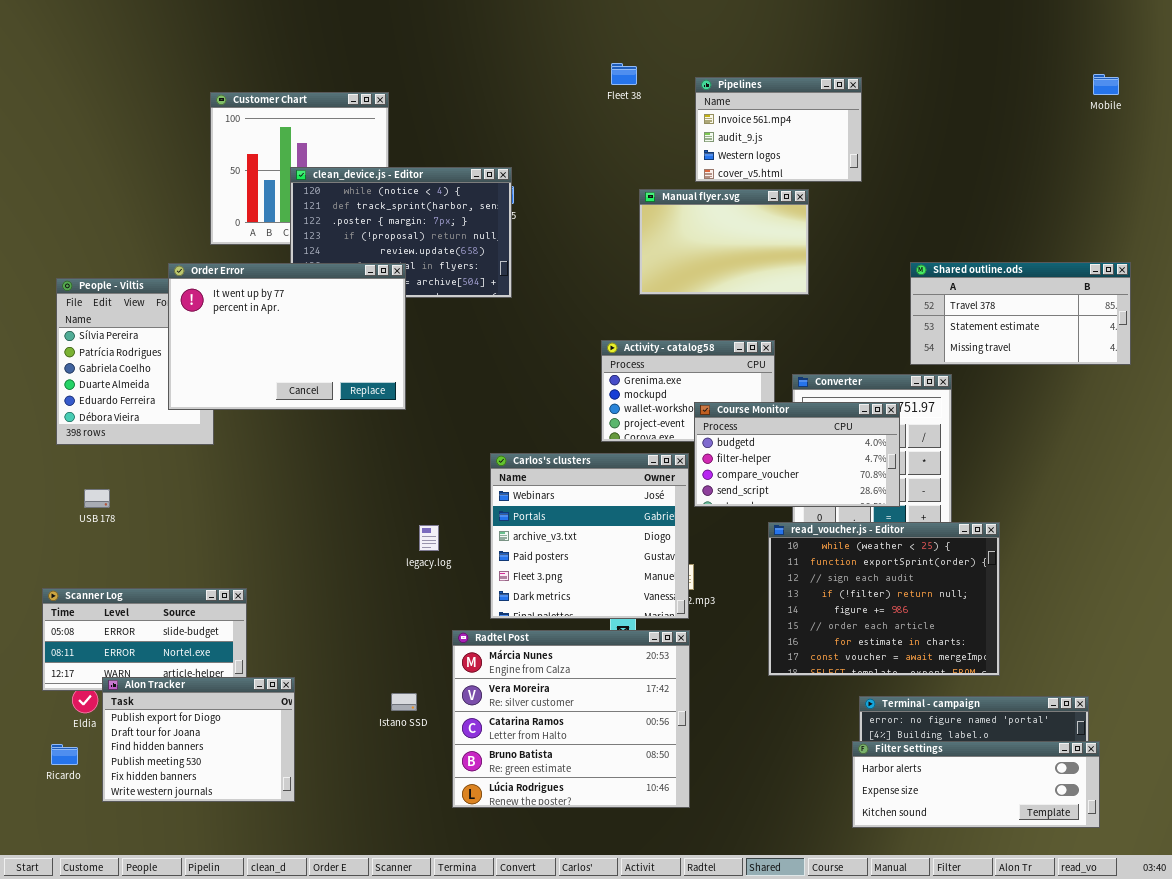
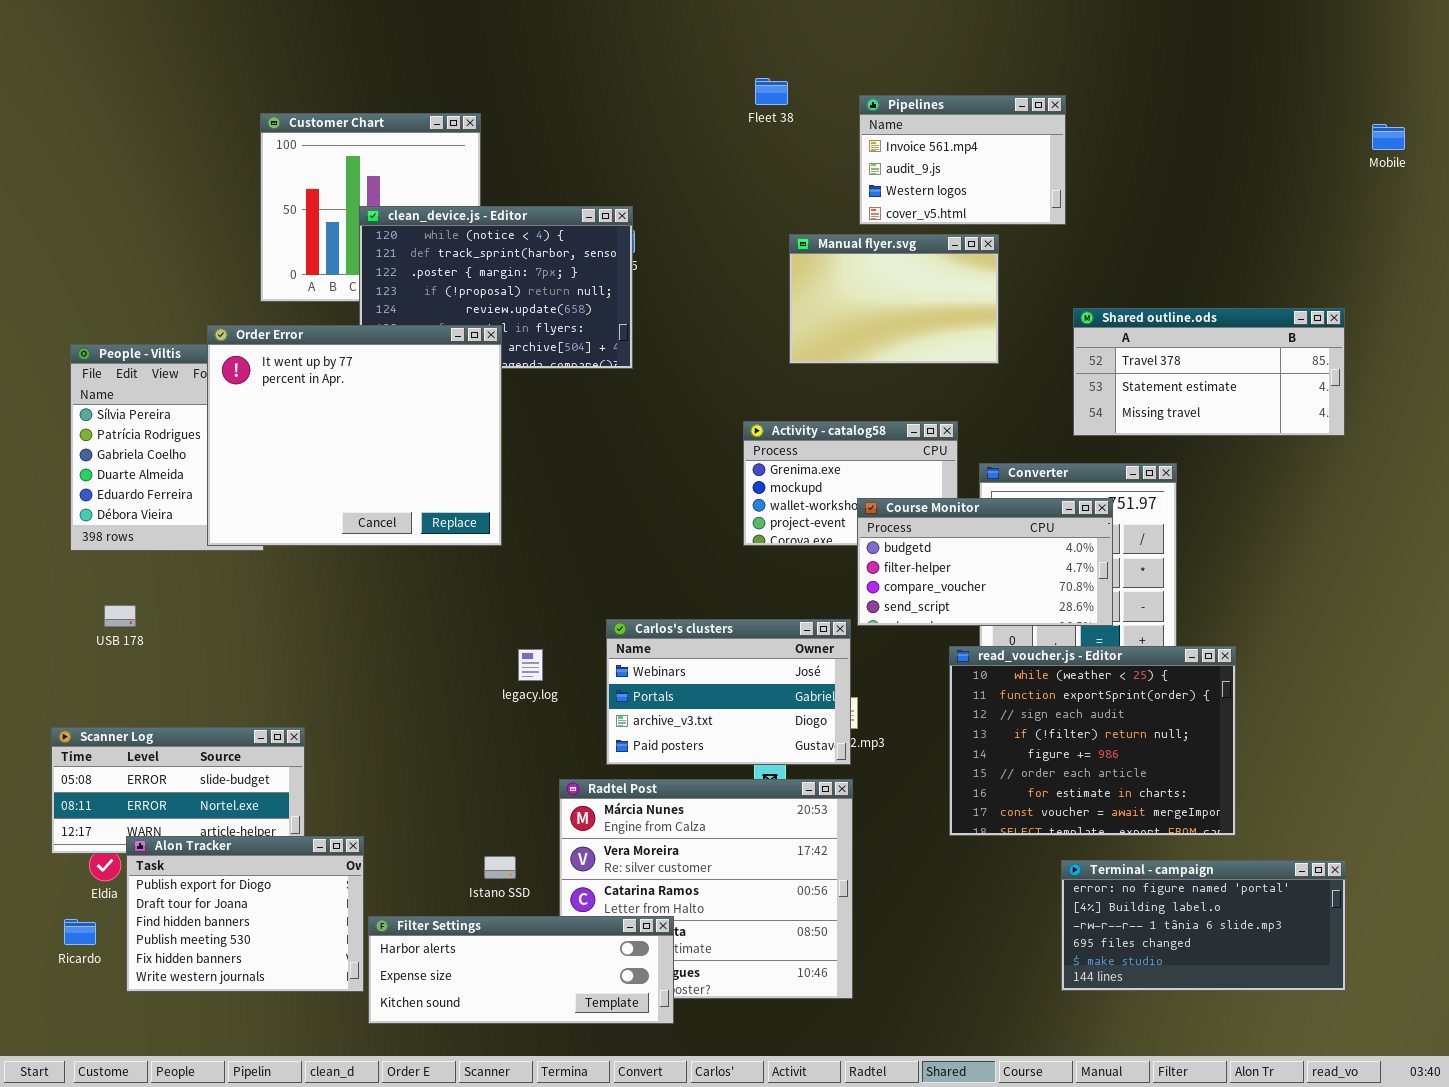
Mobile: [1093,74,1119,95] -> [1372,124,1405,150], moved
Shared outline.ods: [910,262,1131,365] -> [1073,308,1345,436], moved
Order Error: [168,263,406,410] -> [207,325,502,546], resized
Carlos's clusters: [490,453,689,619] -> [606,619,851,765], resized
Filter Settings: [852,741,1100,828] -> [368,916,674,1024], moved

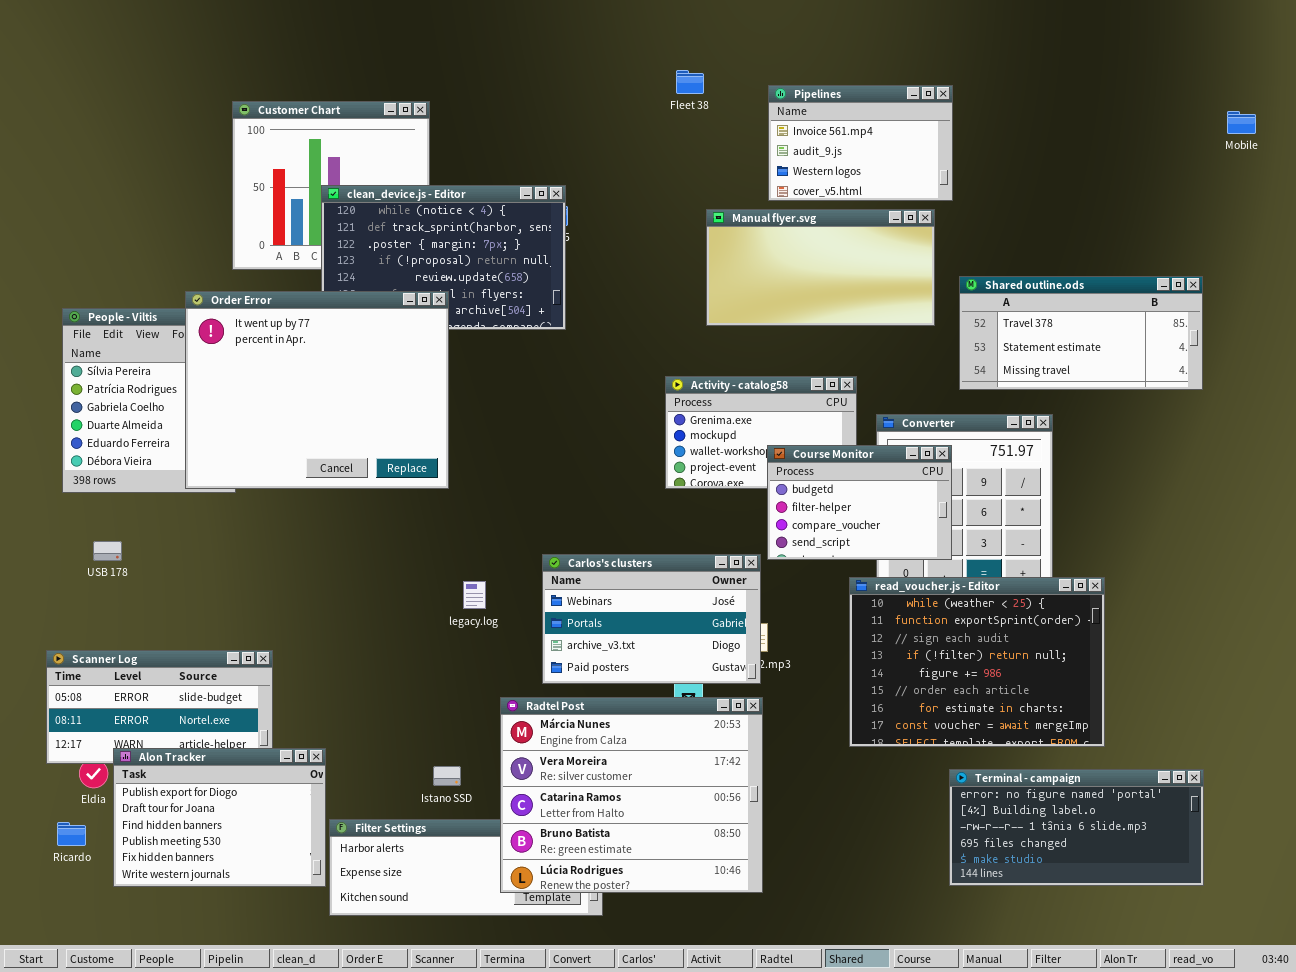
Manual flyer.svg: [789,234,999,364] -> [706,209,935,326], resized
Course Monitor: [857,498,1113,626] -> [767,445,952,560], resized
Radtel Post: [559,779,853,999] -> [500,697,763,893], raised

